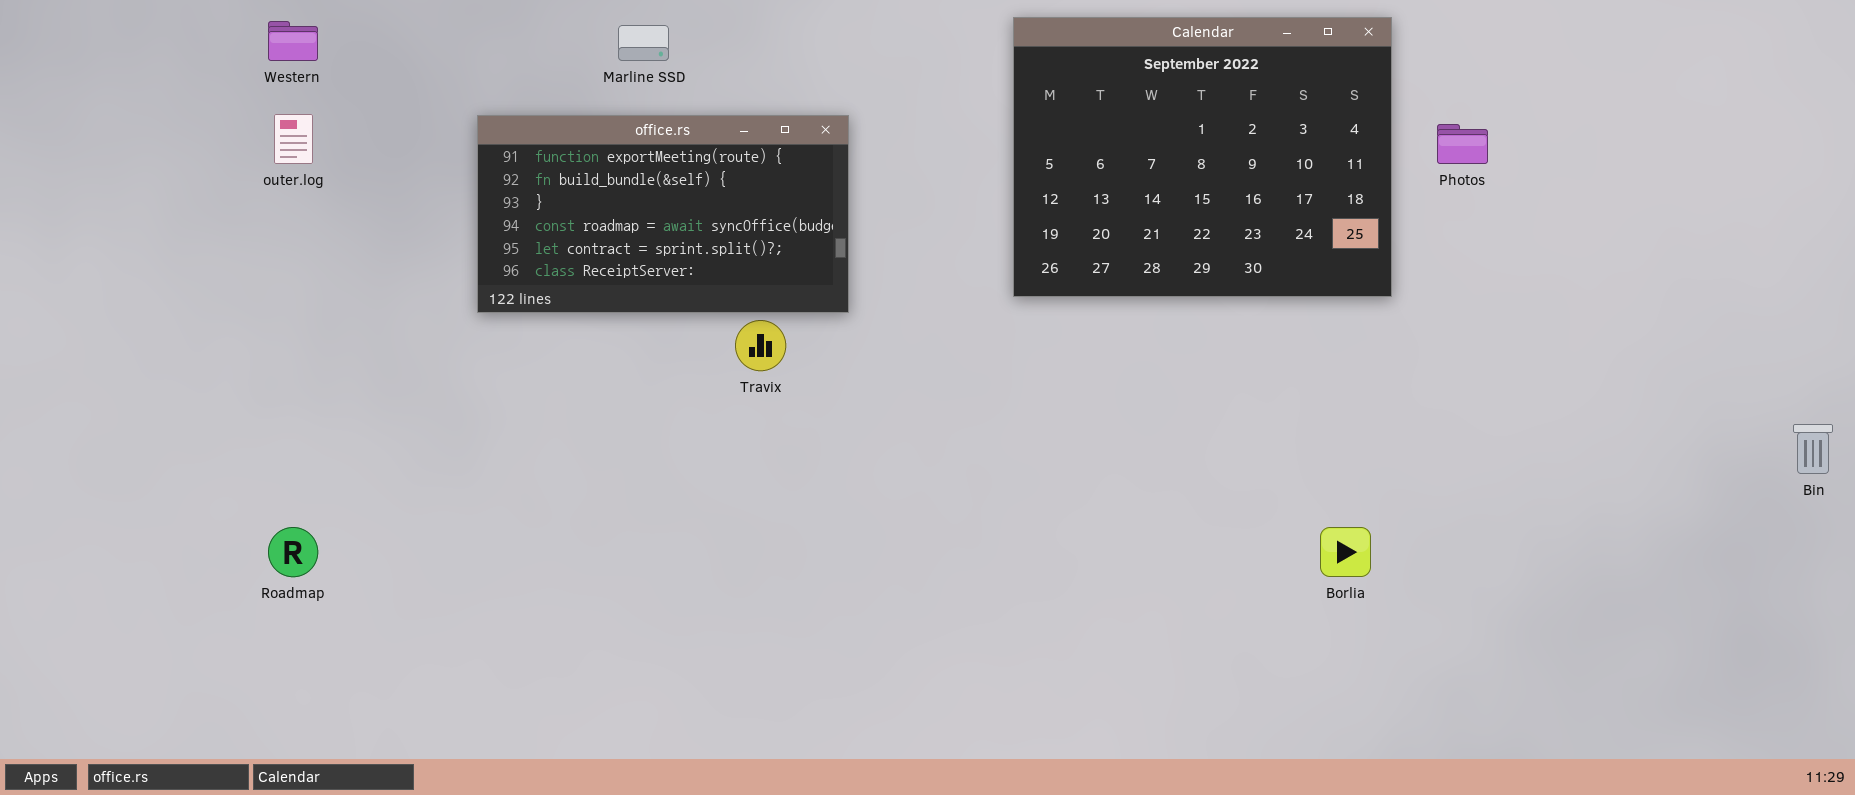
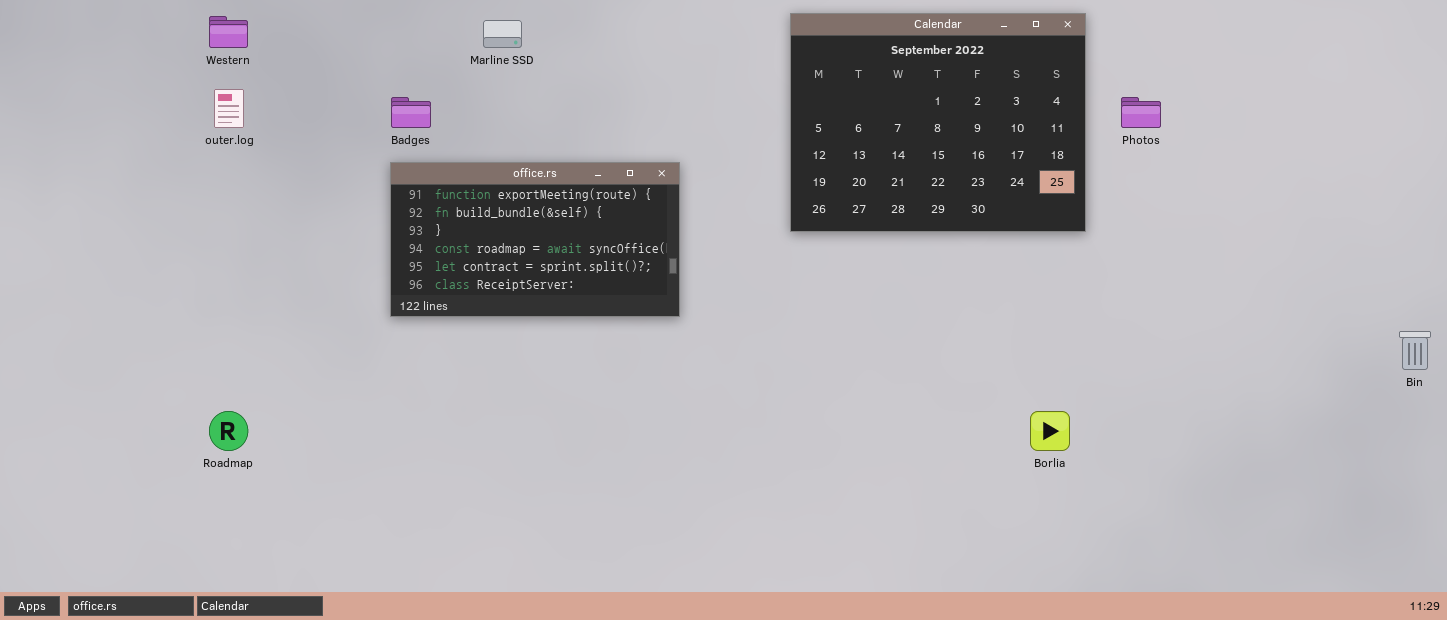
office.rs: [477,115,849,313] -> [390,162,680,317], moved

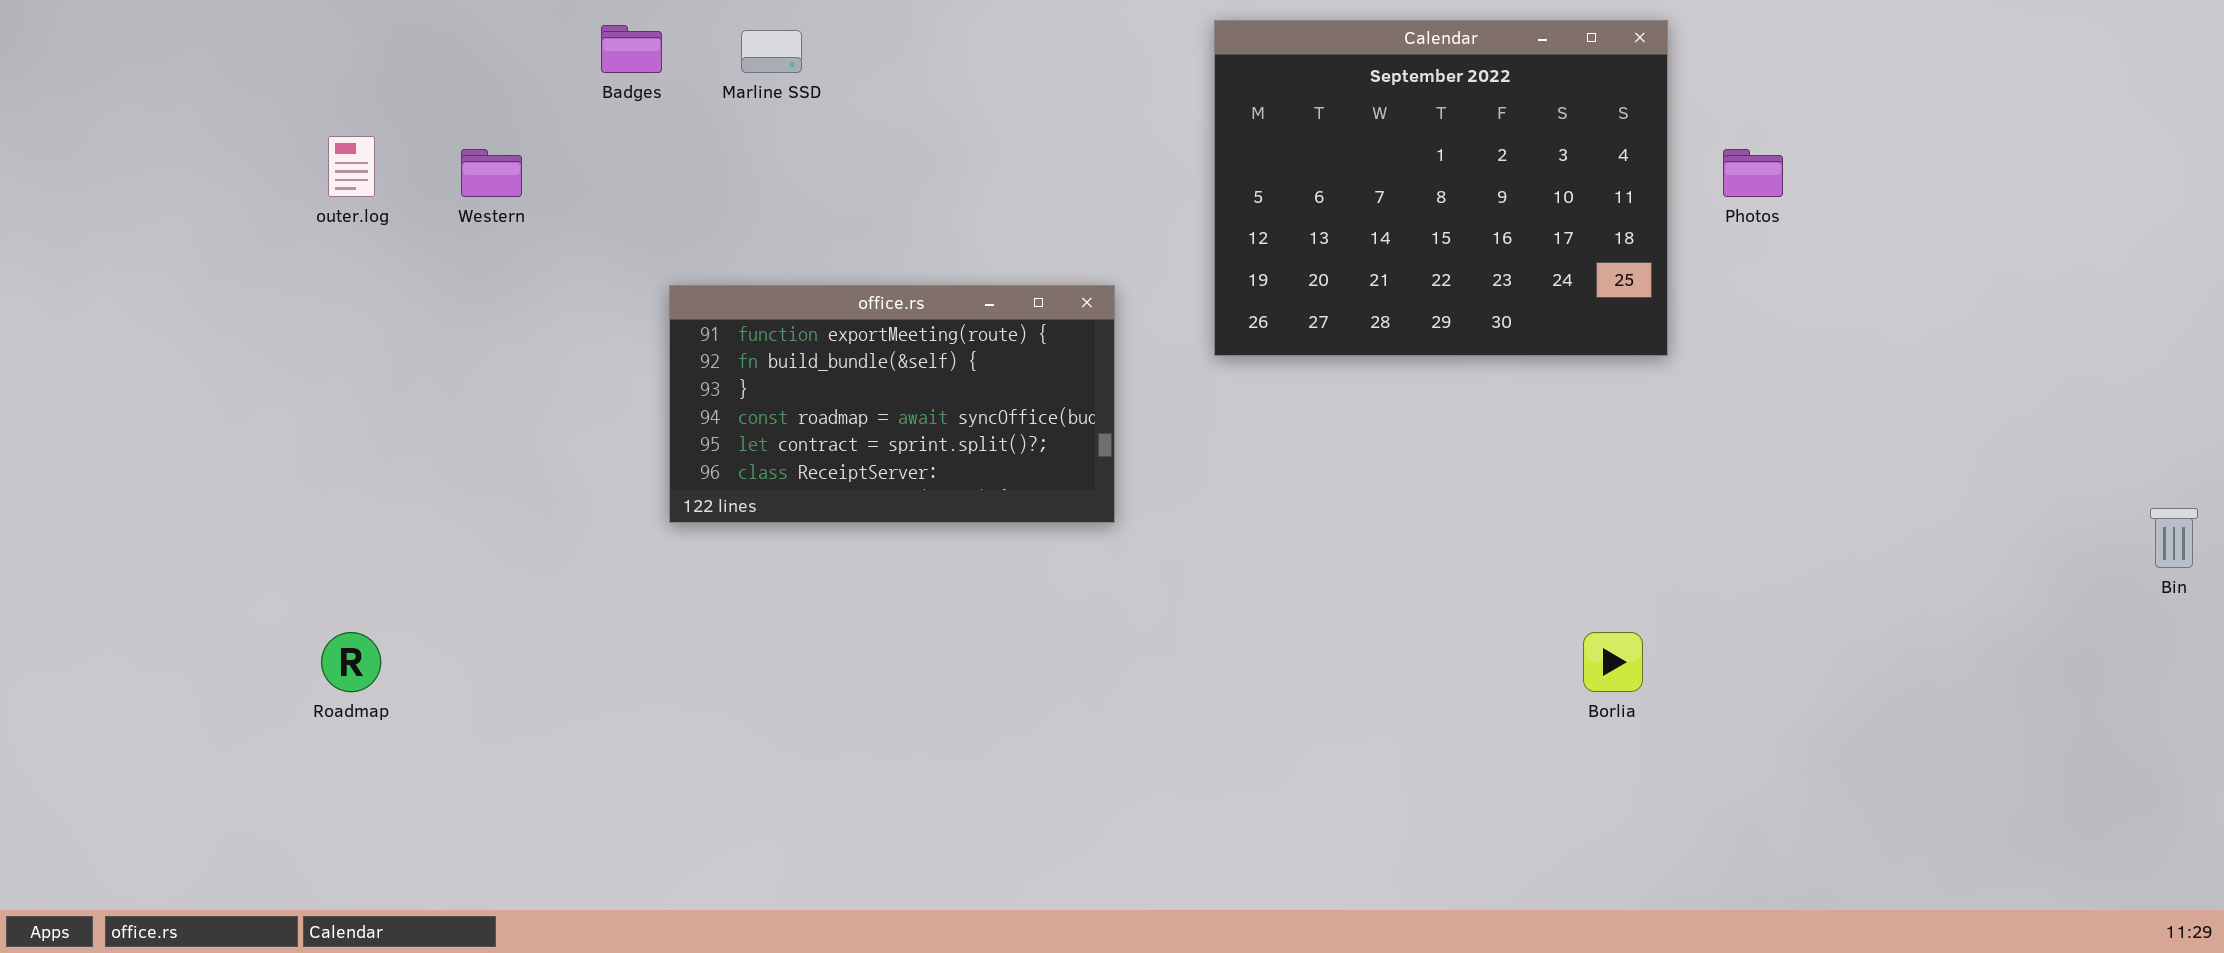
Western: [209,16,248,48] -> [461,149,522,197], moved
Badges: [391,97,431,128] -> [601,25,662,73], moved
office.rs: [390,162,680,317] -> [669,285,1115,523], moved

